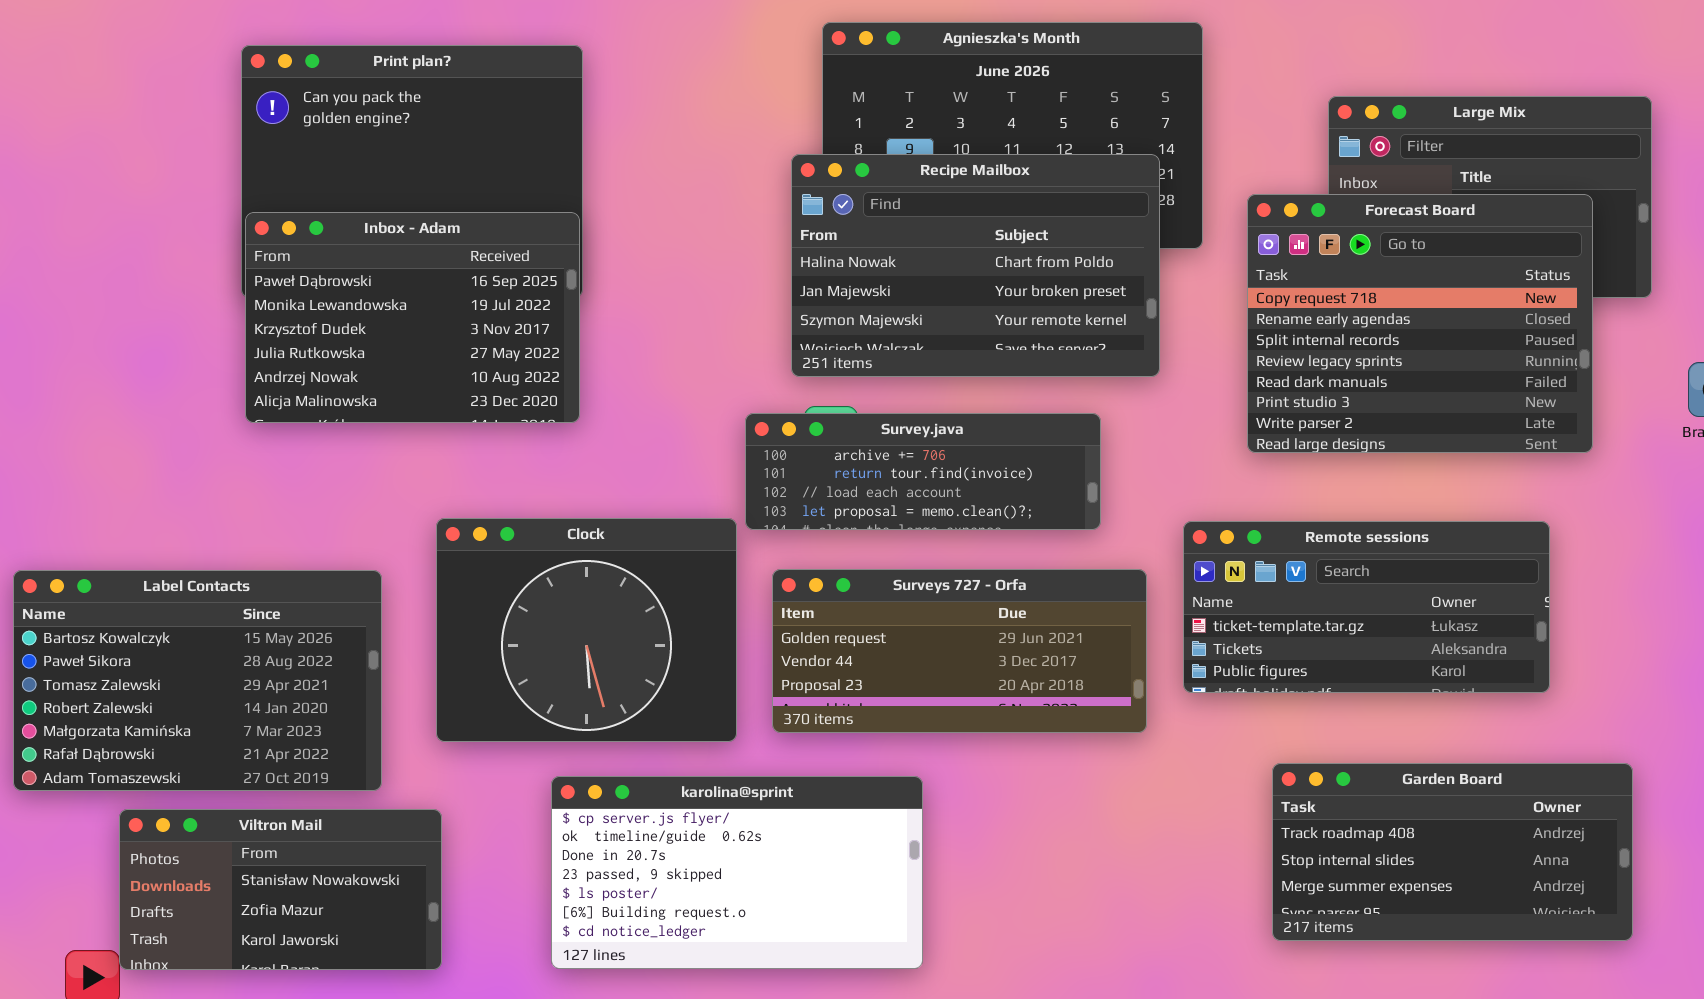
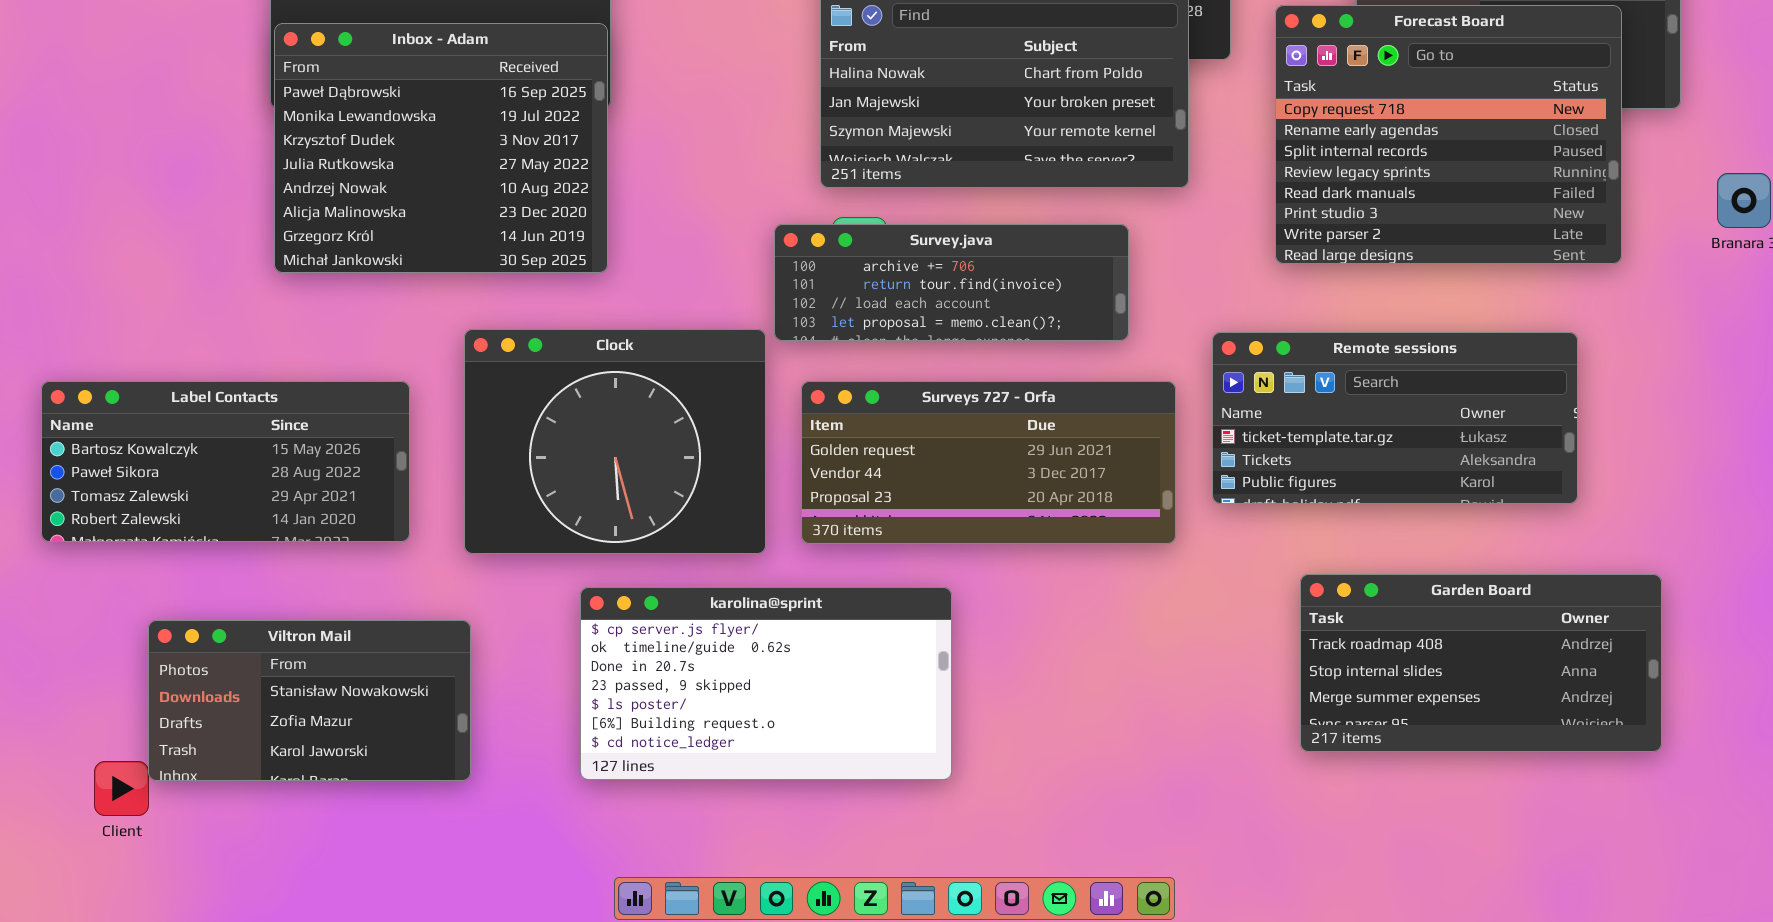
Inbox - Adam: [245,212,580,423] -> [274,23,608,273], resized
Label Contacts: [13,570,382,791] -> [41,381,410,542], resized

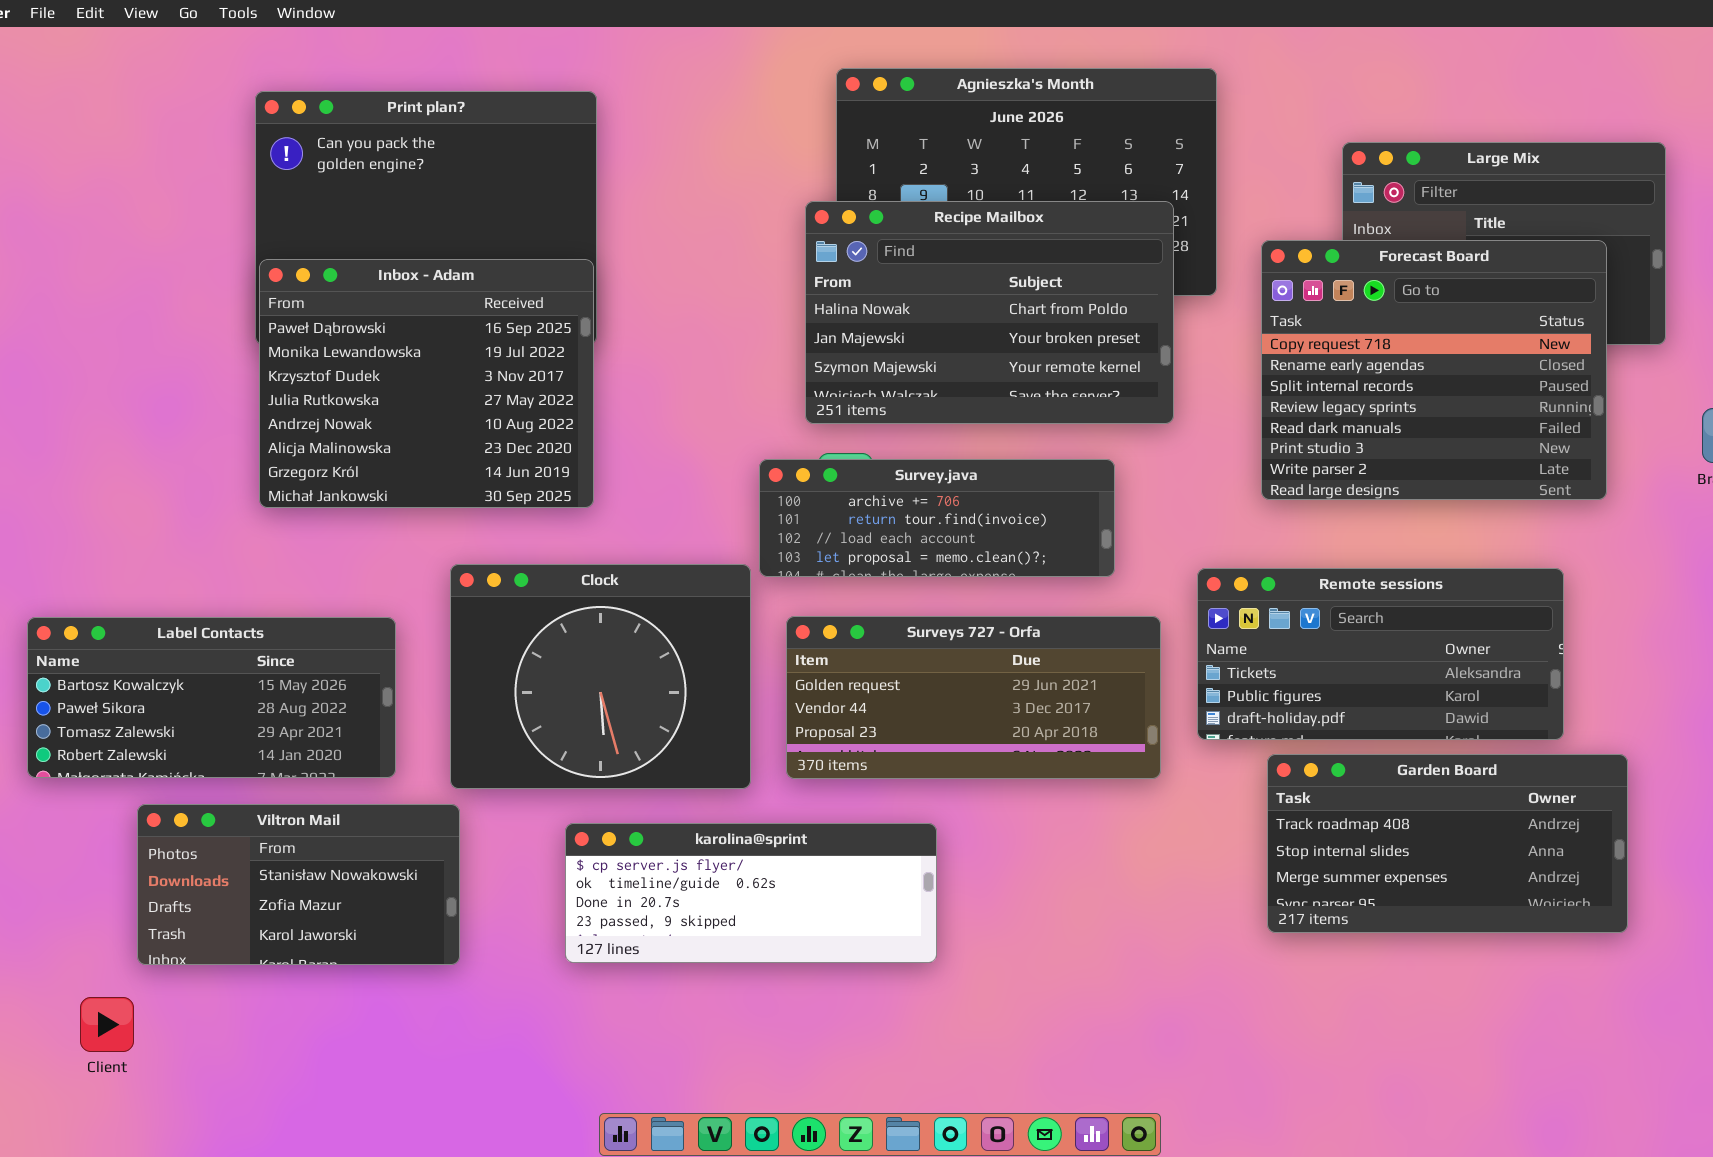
Remote sessions: [1212,332,1578,504] -> [1197,568,1564,740], scrolled down 1 row
Garden Board: [1300,574,1662,752] -> [1267,754,1628,933], moved
karolina@sprint: [580,587,952,780] -> [565,823,937,963], resized
Viltron Mail: [148,620,471,781] -> [137,804,460,965], moved

